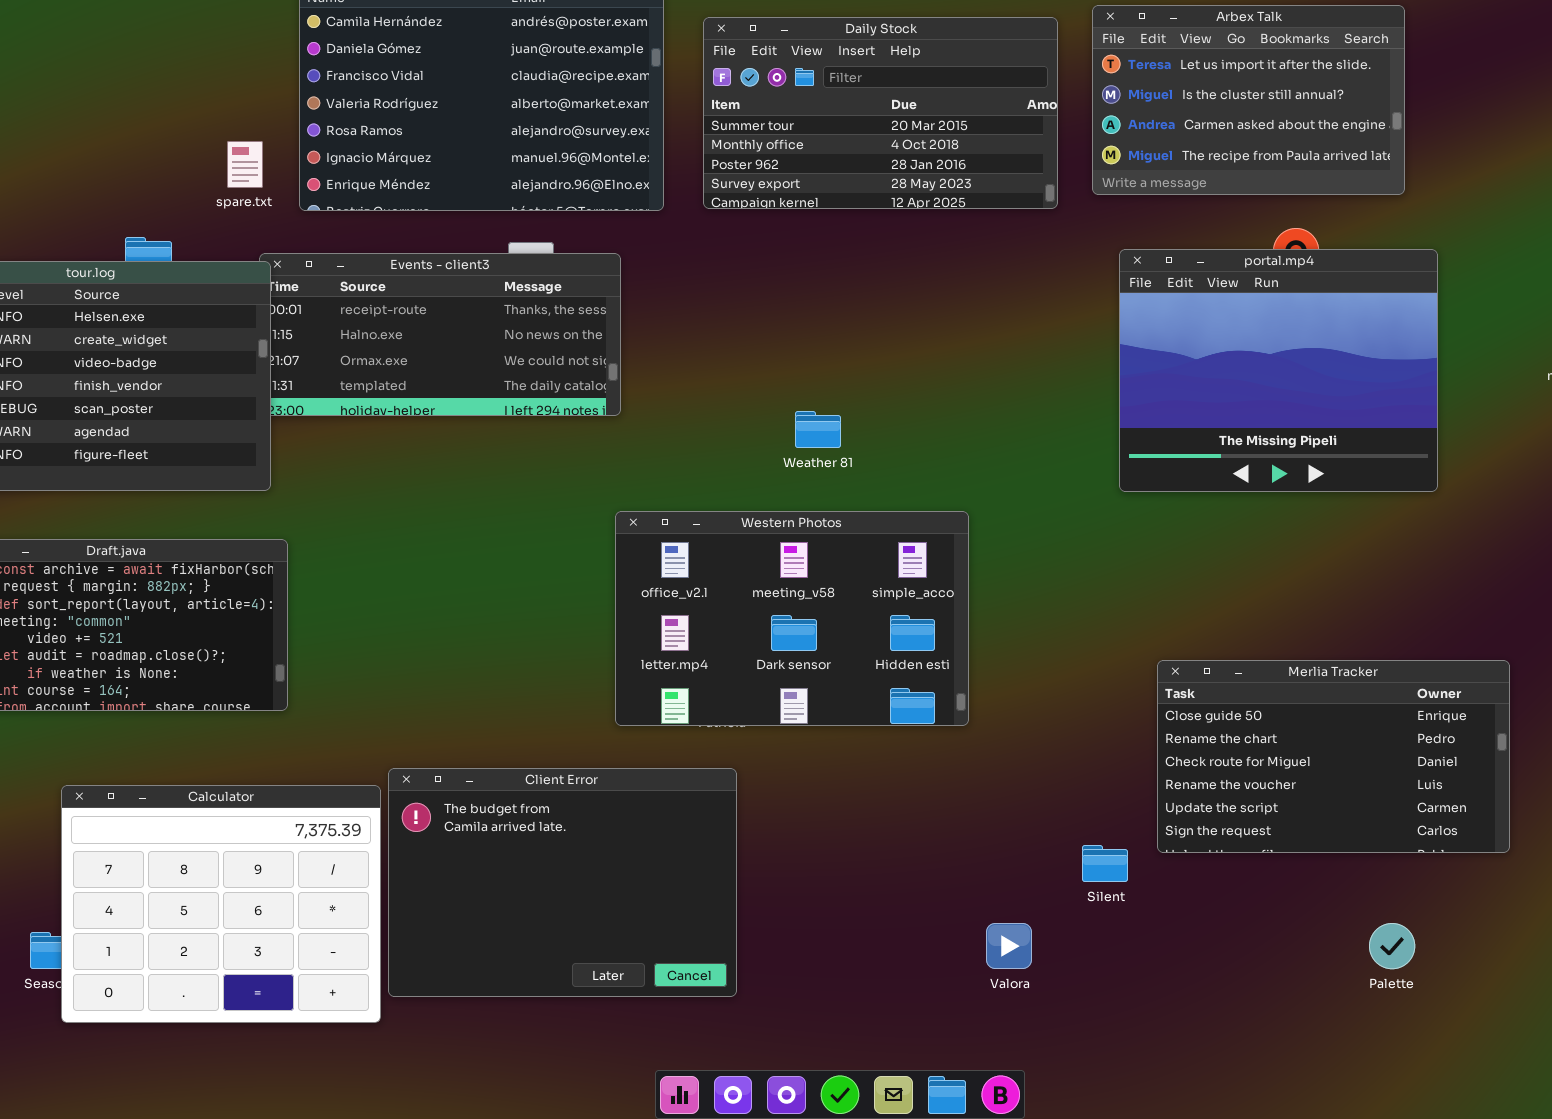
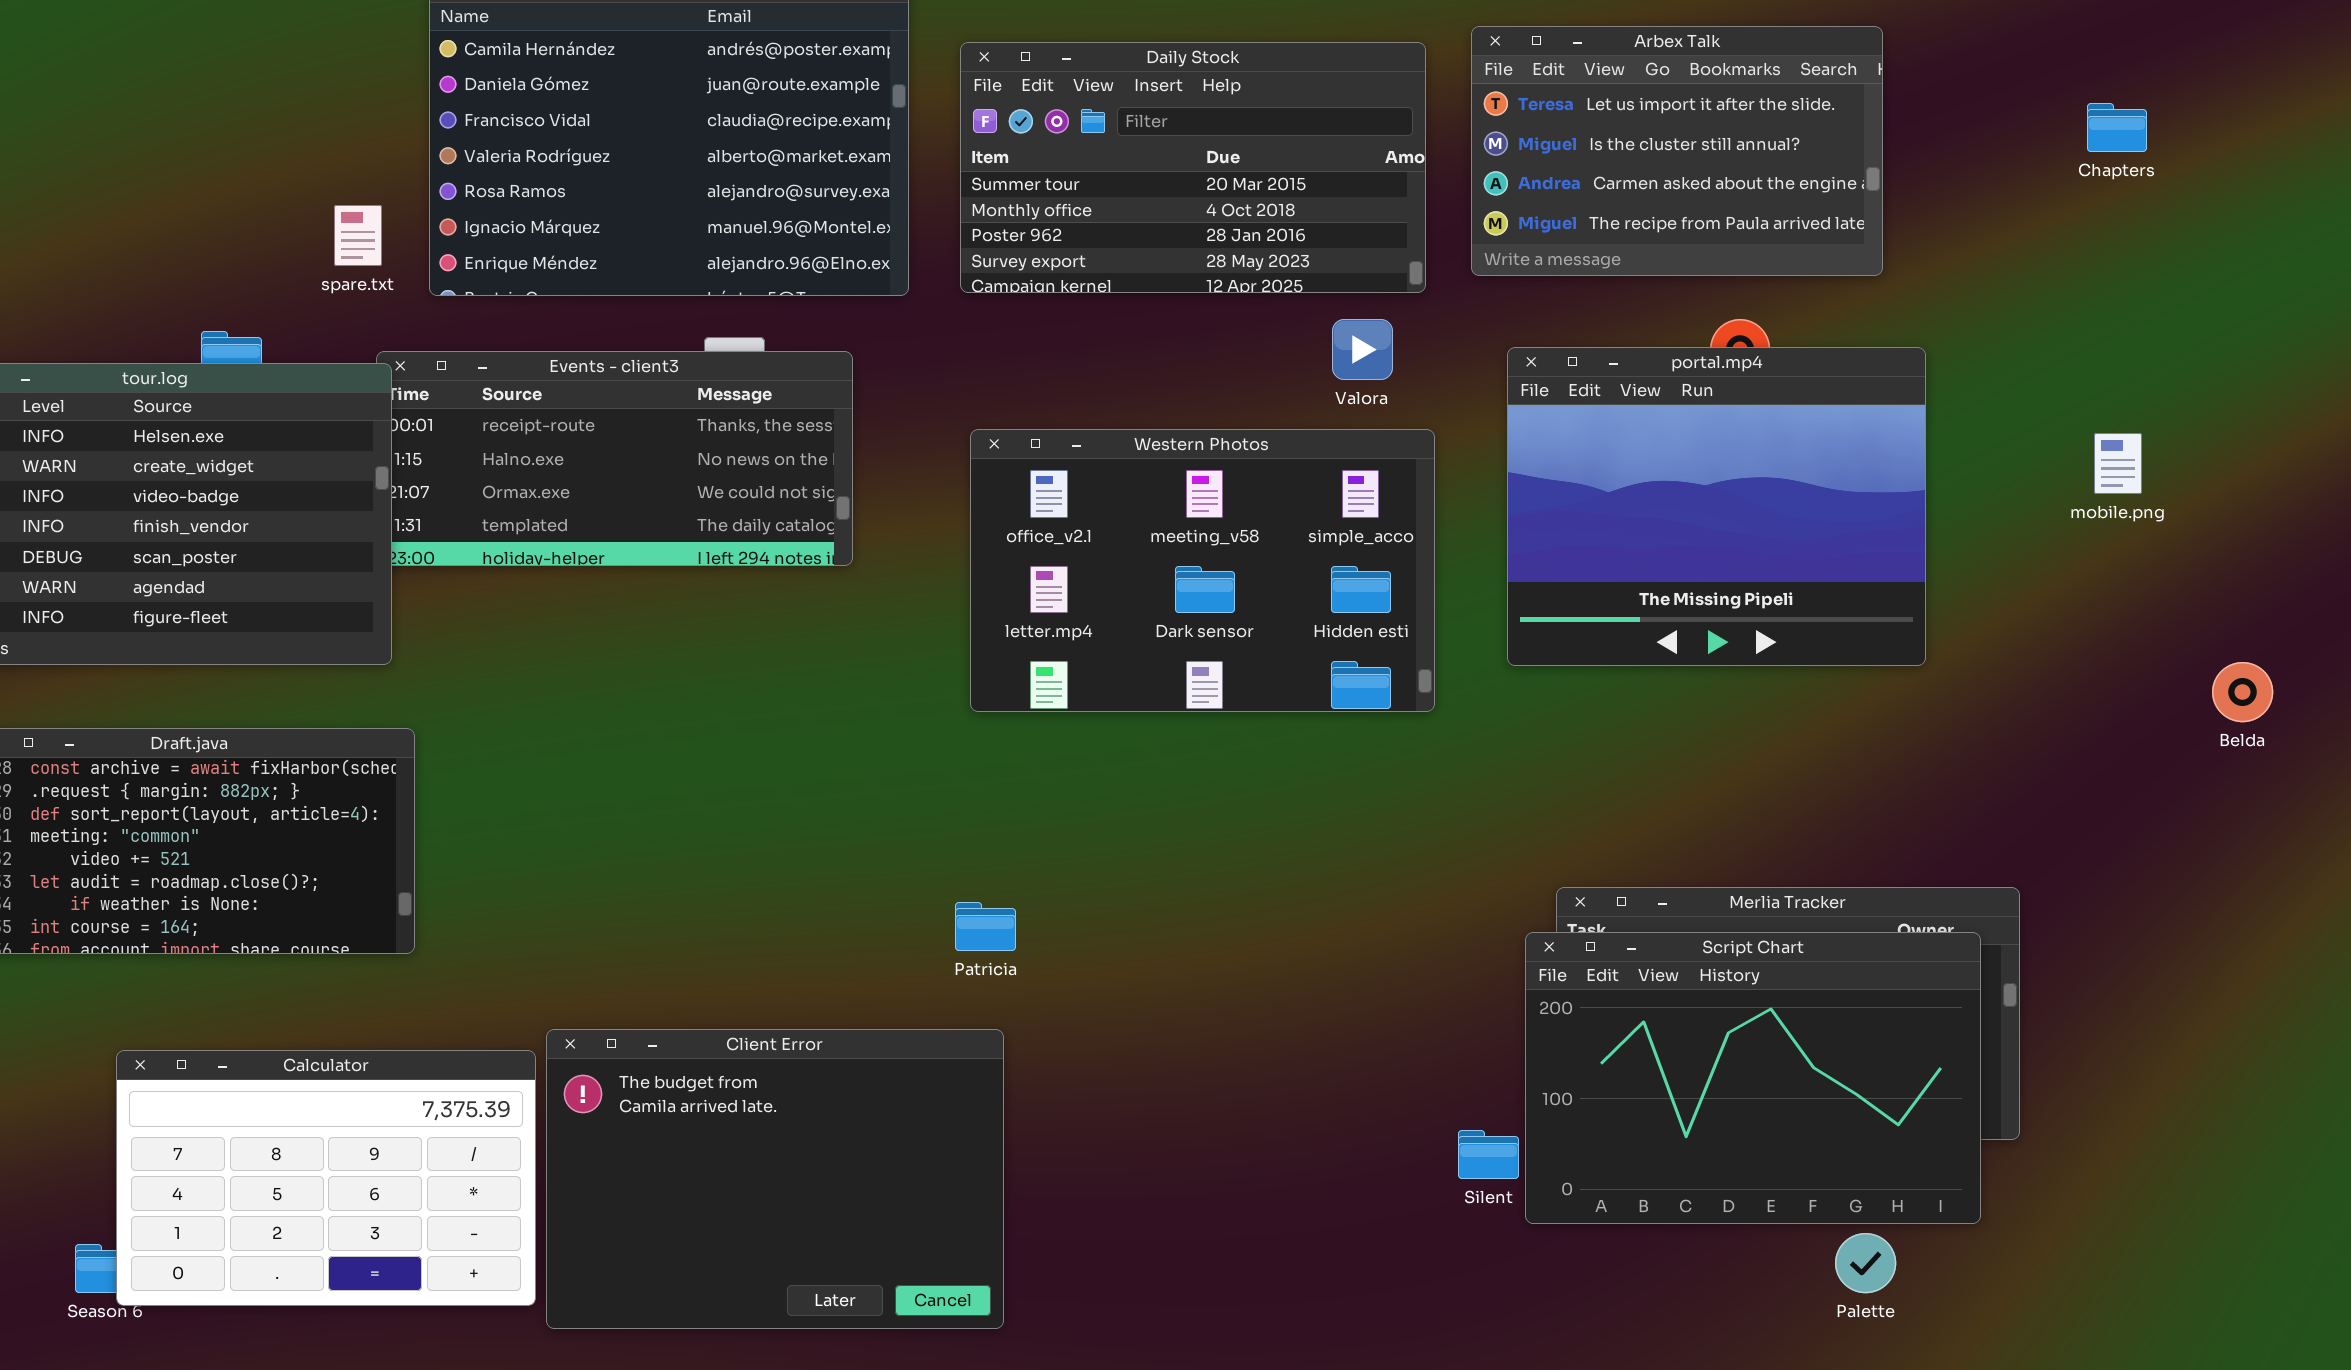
Western Photos: [615,511,969,726] -> [970,429,1435,712], moved
Script Chart: none -> [1525,932,1981,1224], opened
Calculator: [61,785,381,1023] -> [116,1050,536,1306], resized
Valora: [986,923,1032,969] -> [1332,319,1393,380], moved

